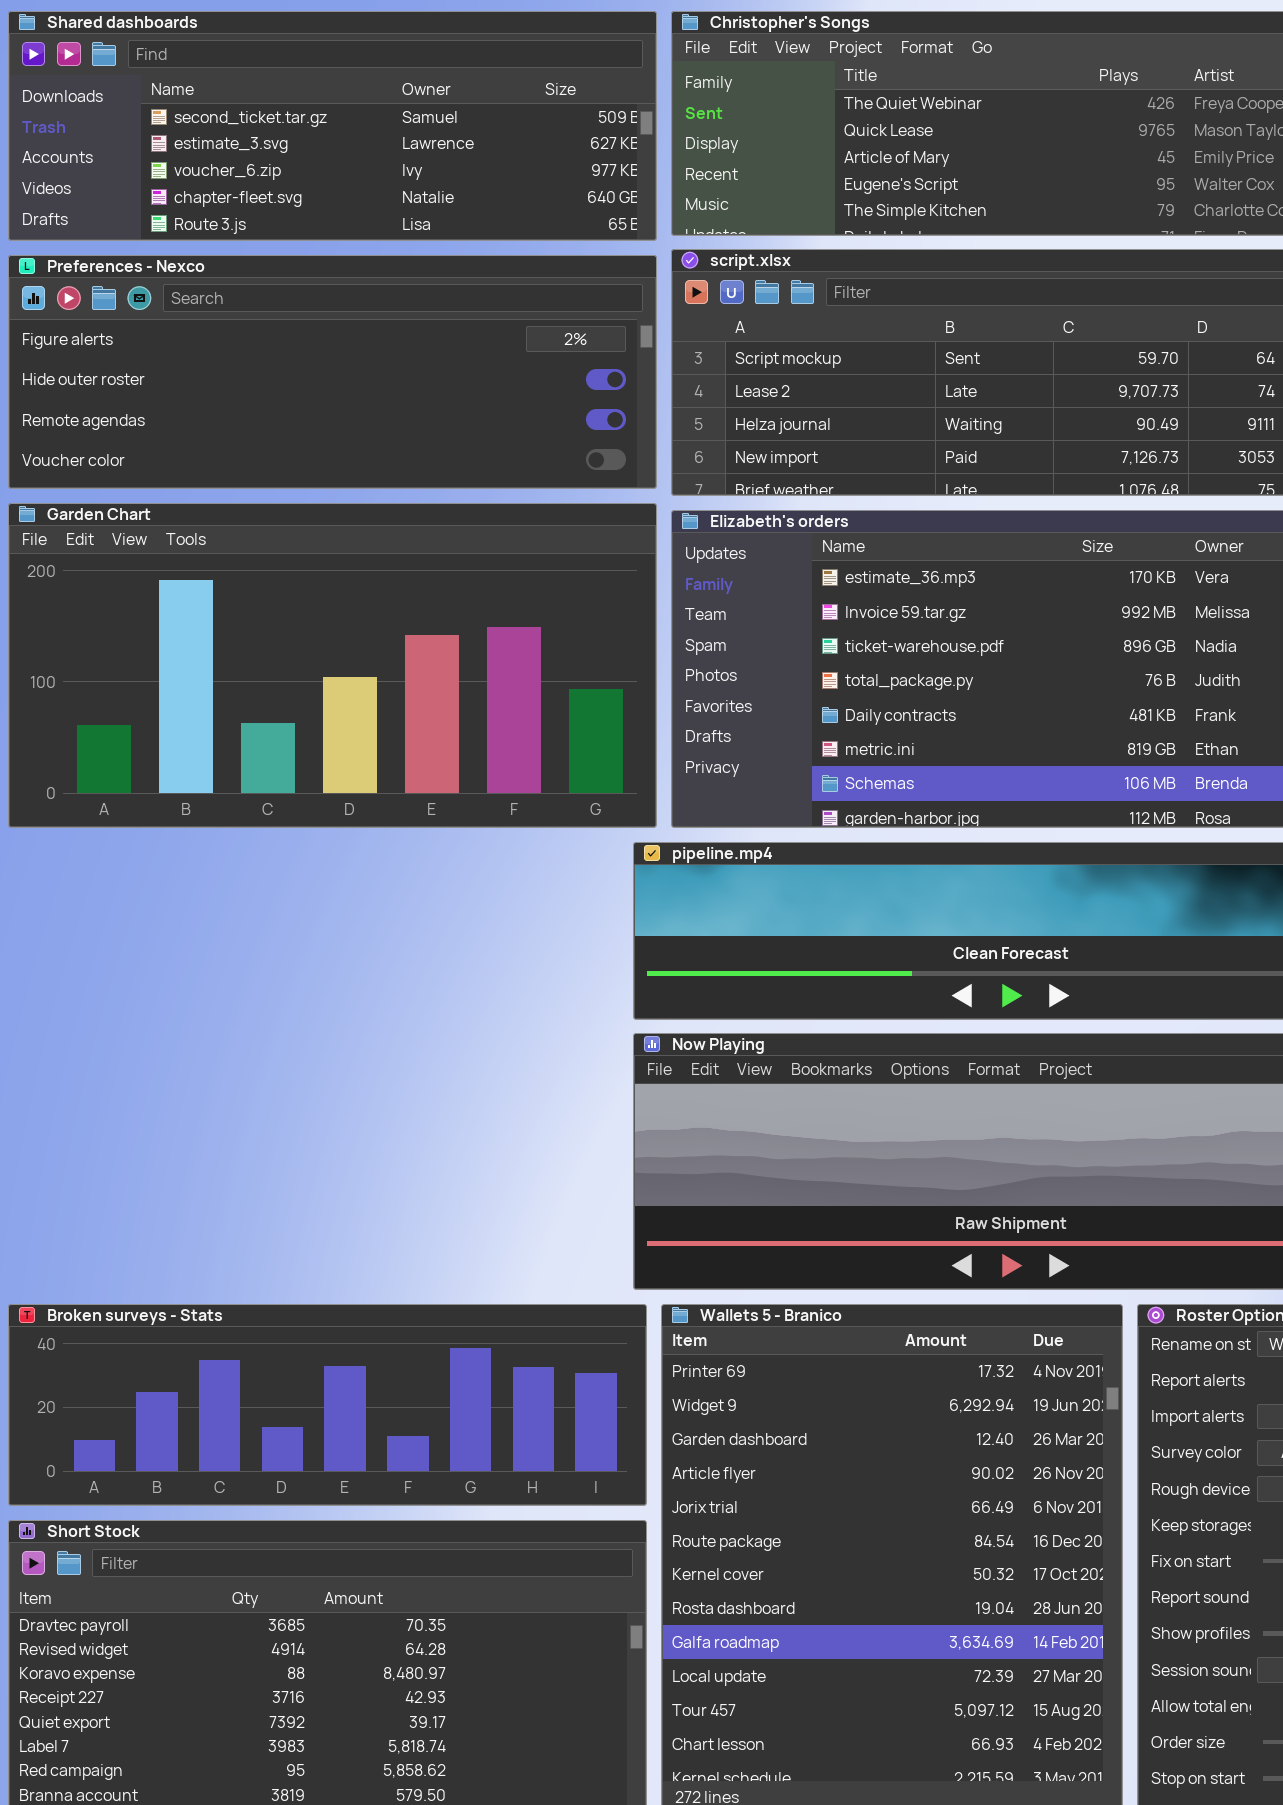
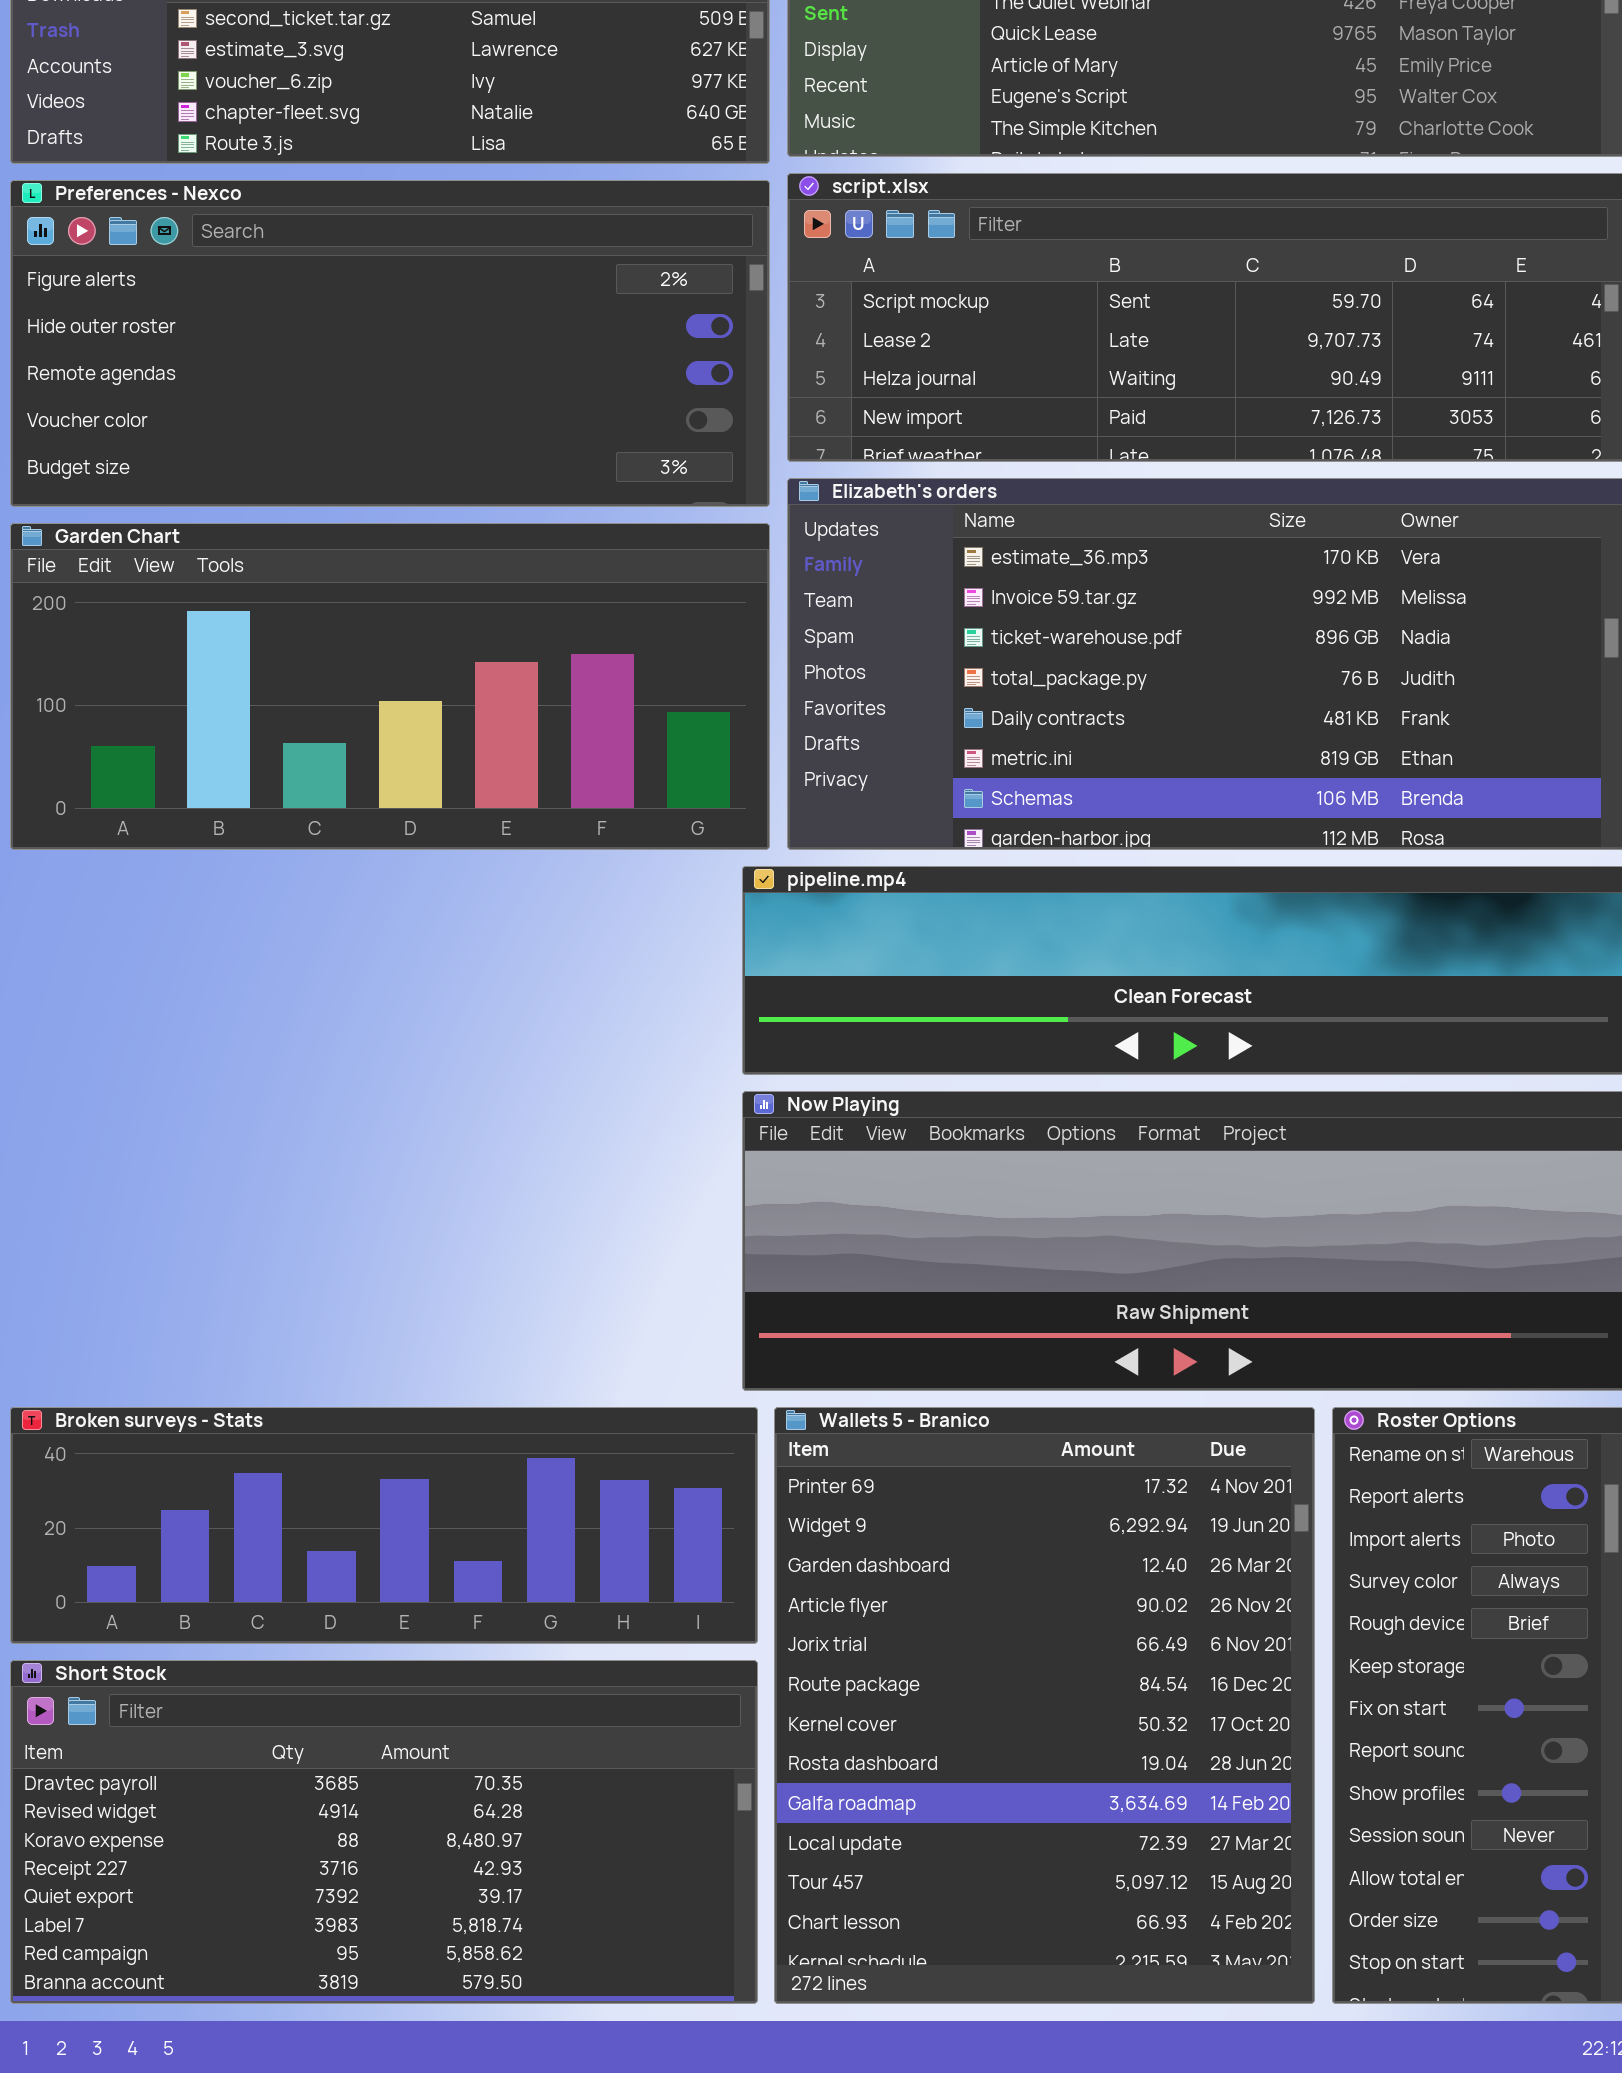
Preferences - Nexco: [8,255,657,489] -> [10,180,770,507], resized
Garden Chart: [8,503,657,828] -> [10,523,770,850], resized

